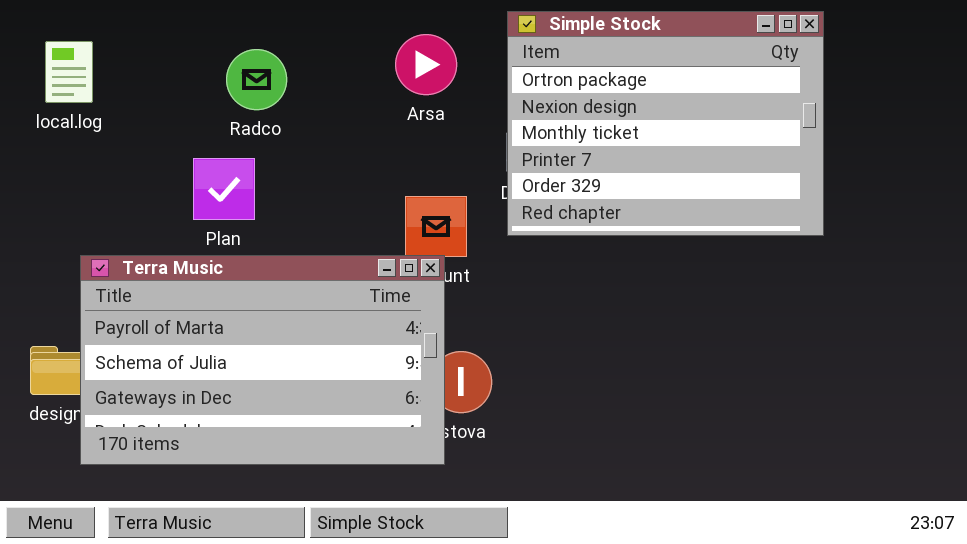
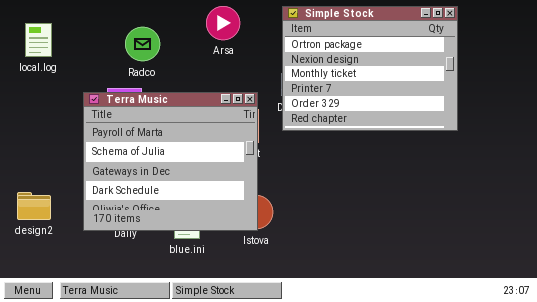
Arsa: [395,34,457,95] -> [206,6,240,40], moved
Terra Music: [80,255,445,465] -> [83,92,258,231], moved, resized

